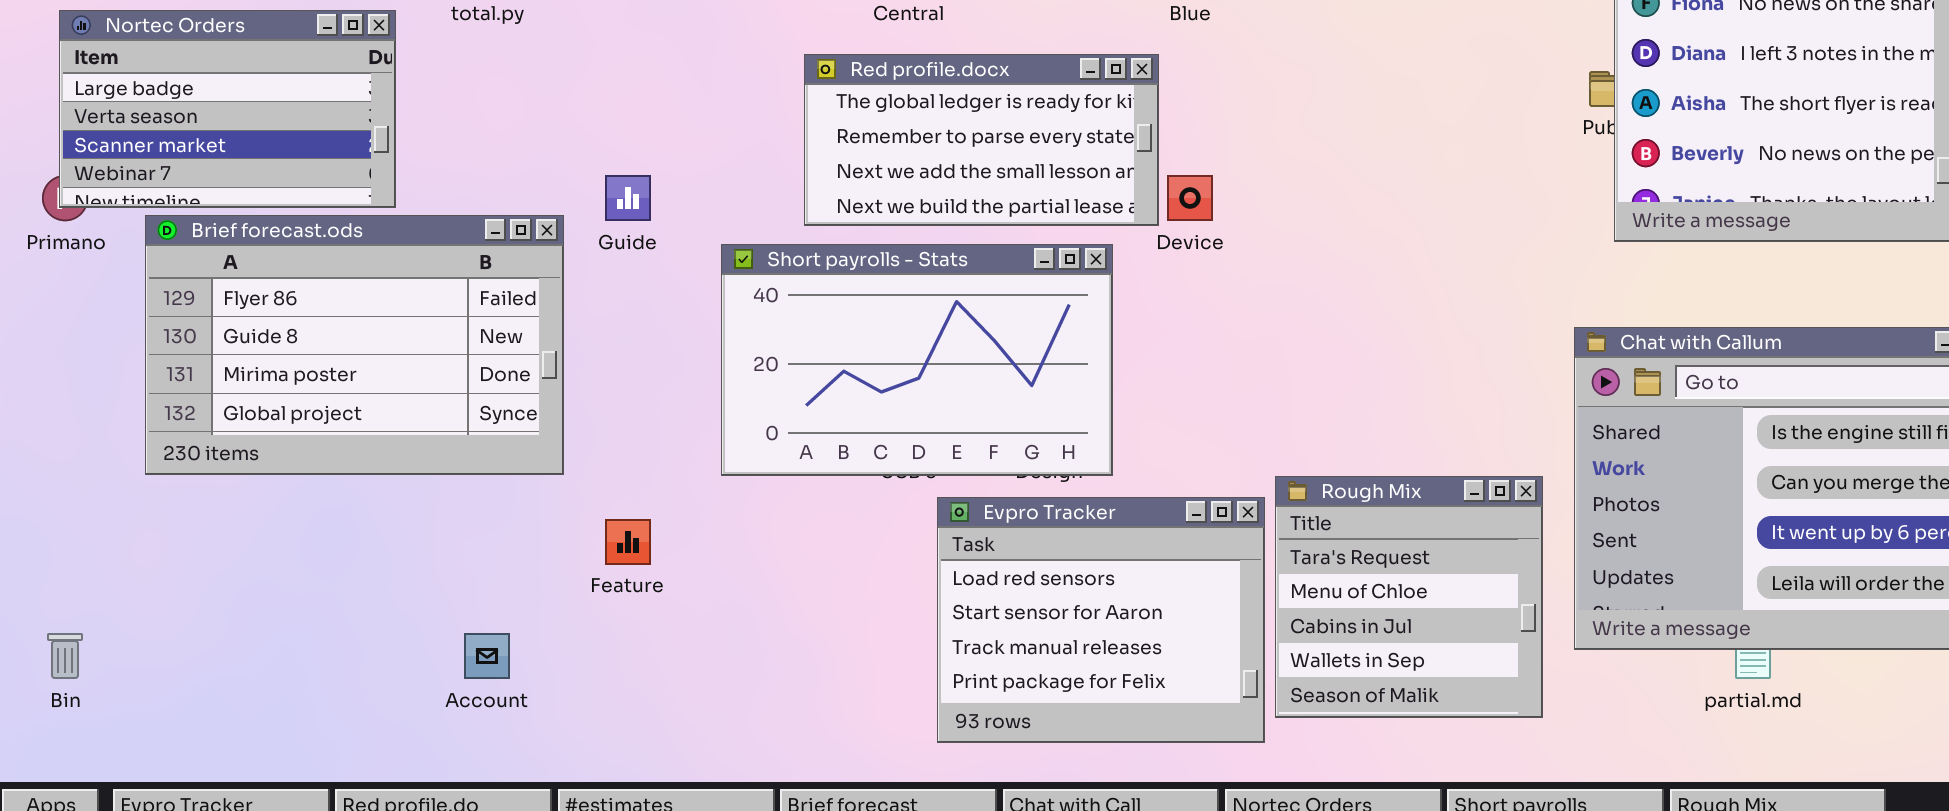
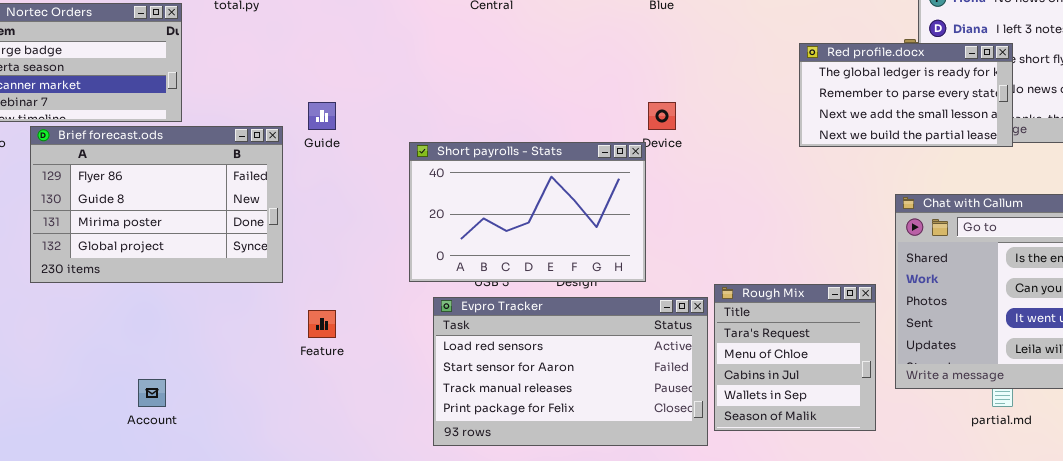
Red profile.docx: [804,54,1159,226] -> [799,43,1013,147], moved
Short payrolls - Stats: [721,244,1113,476] -> [409,142,646,282], moved
Evpro Tracker: [937,497,1265,743] -> [433,297,708,446], resized
Account: [464,633,510,679] -> [138,379,166,407], moved

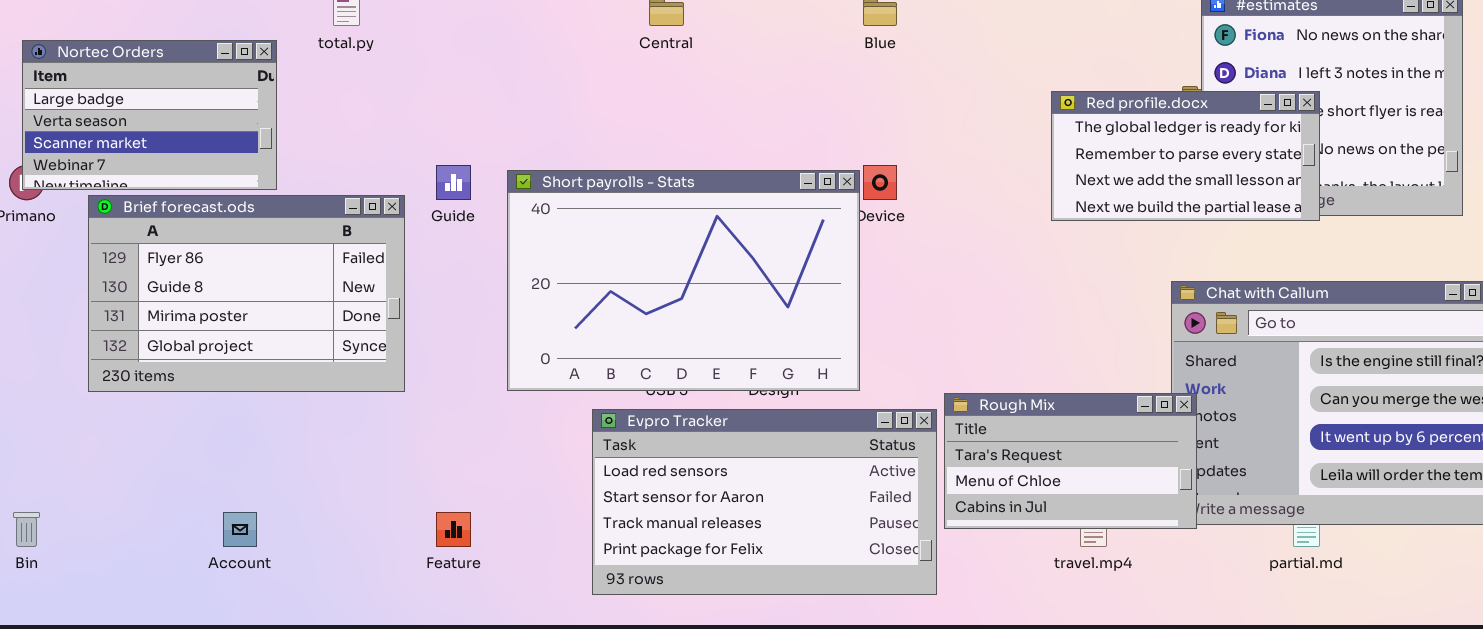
Short payrolls - Stats: [409,142,646,282] -> [507,170,860,391], resized
Rough Mix: [714,284,876,431] -> [944,393,1197,529], resized
Feature: [308,310,336,338] -> [436,512,471,547], moved

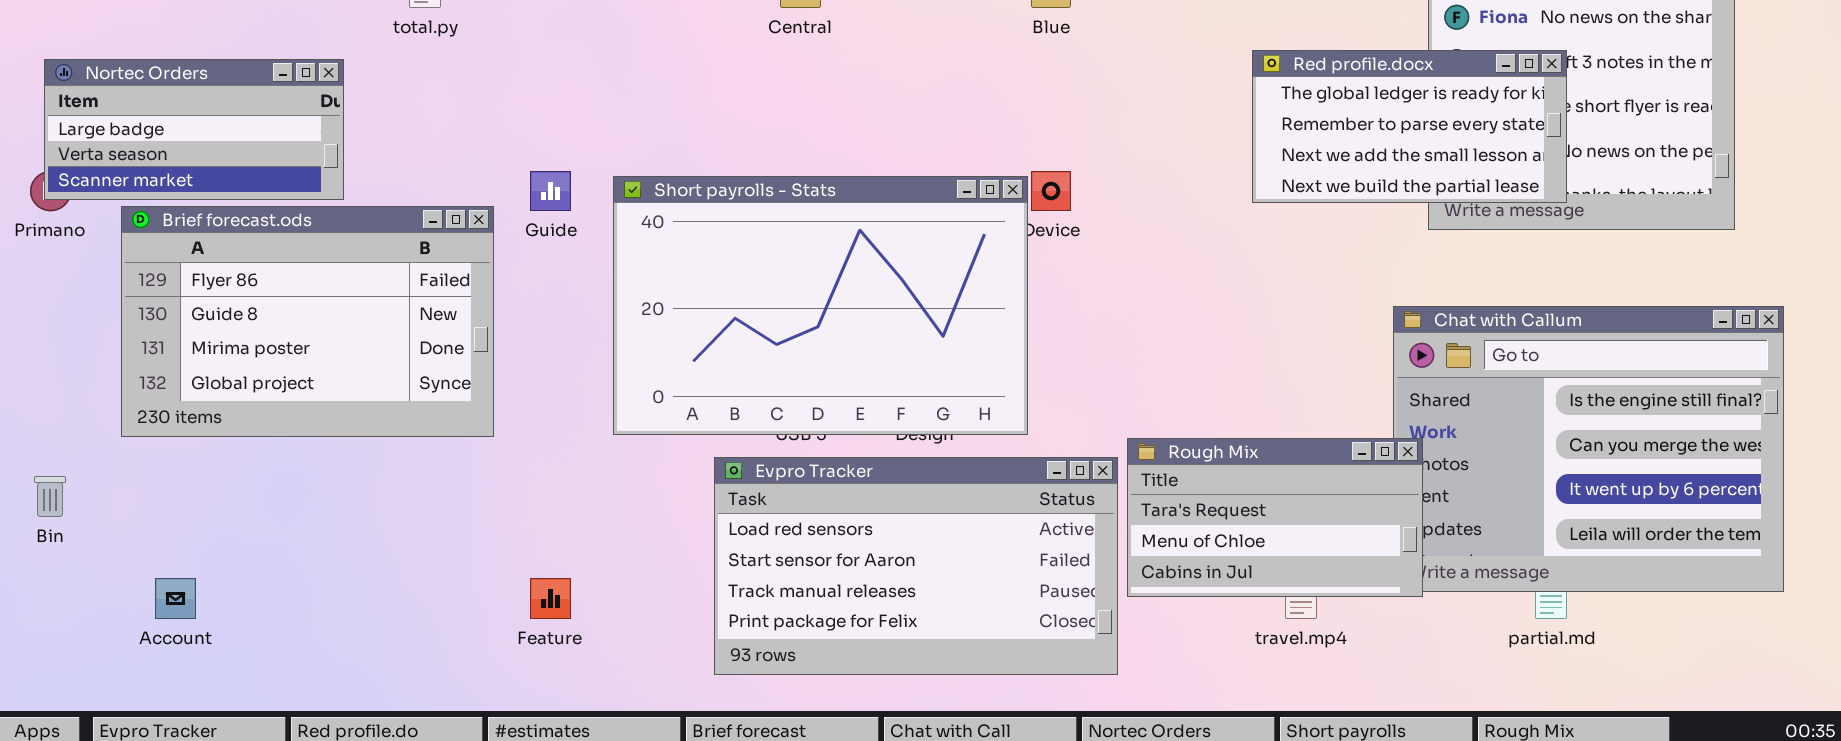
Nortec Orders: [22,40,277,190] -> [44,59,344,200], resized
Red profile.docx: [1051,91,1320,221] -> [1252,50,1567,203], moved
Bin: [13,512,40,547] -> [34,476,66,517], moved
Account: [223,512,257,547] -> [155,578,196,619], moved

